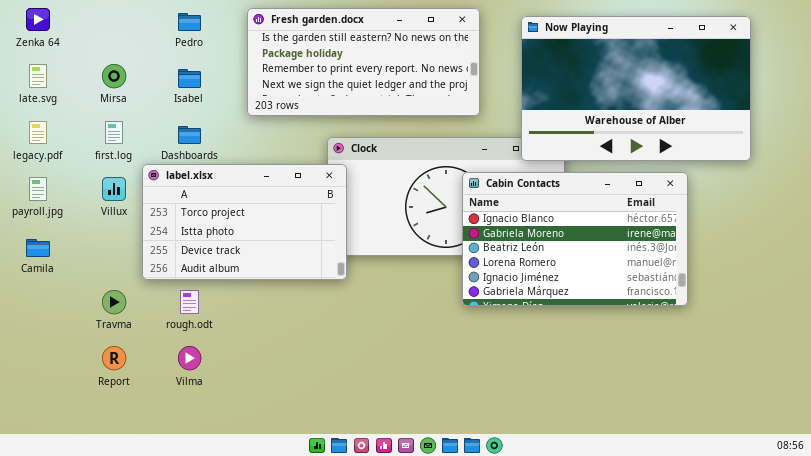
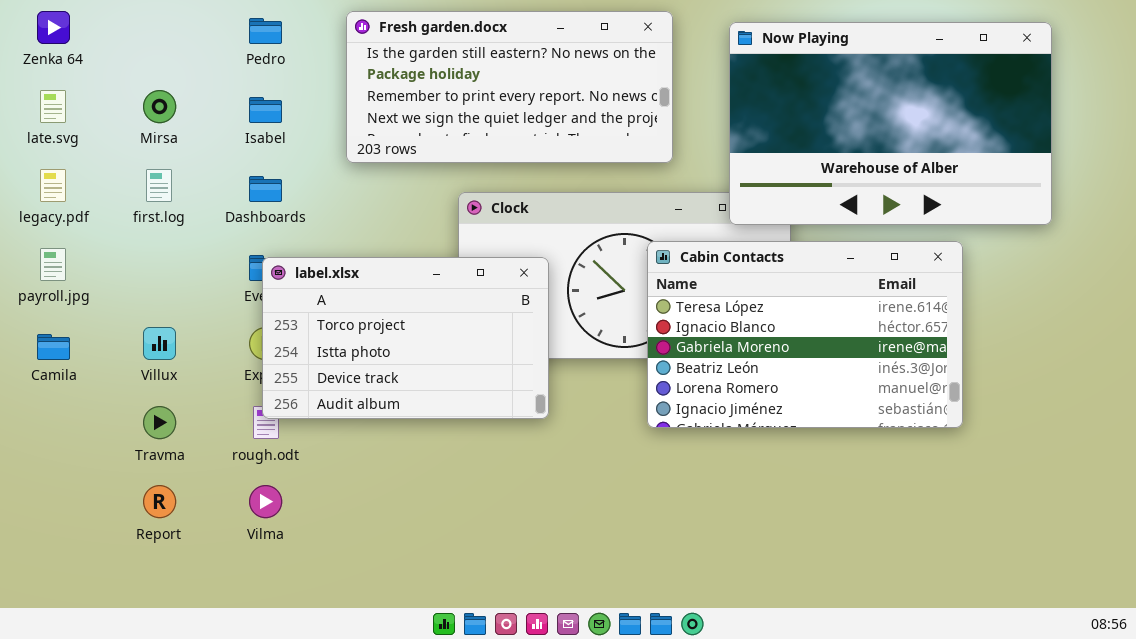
label.xlsx: [142,164,347,280] -> [262,257,549,419], moved
Cabin Contacts: [462,172,688,306] -> [647,241,963,428], scrolled up 1 row
Villux: [102,177,126,201] -> [143,327,176,360], moved

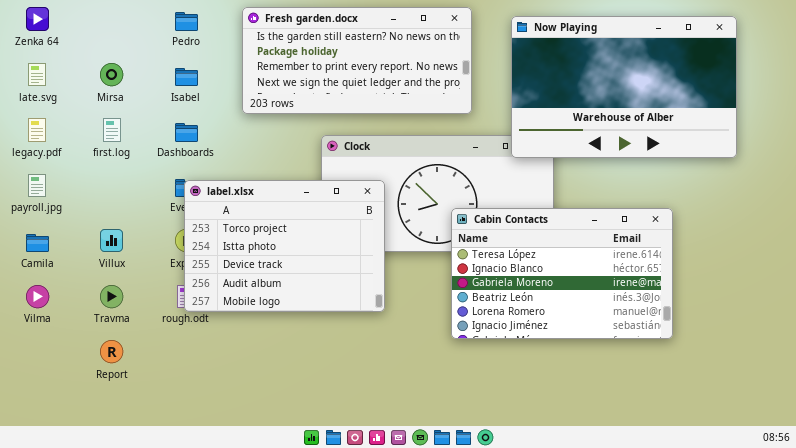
Cabin Contacts: [647,241,963,428] -> [451,208,673,339], moved
label.xlsx: [262,257,549,419] -> [184,180,385,312], resized
Vilma: [249,485,282,518] -> [26,285,49,308], moved

